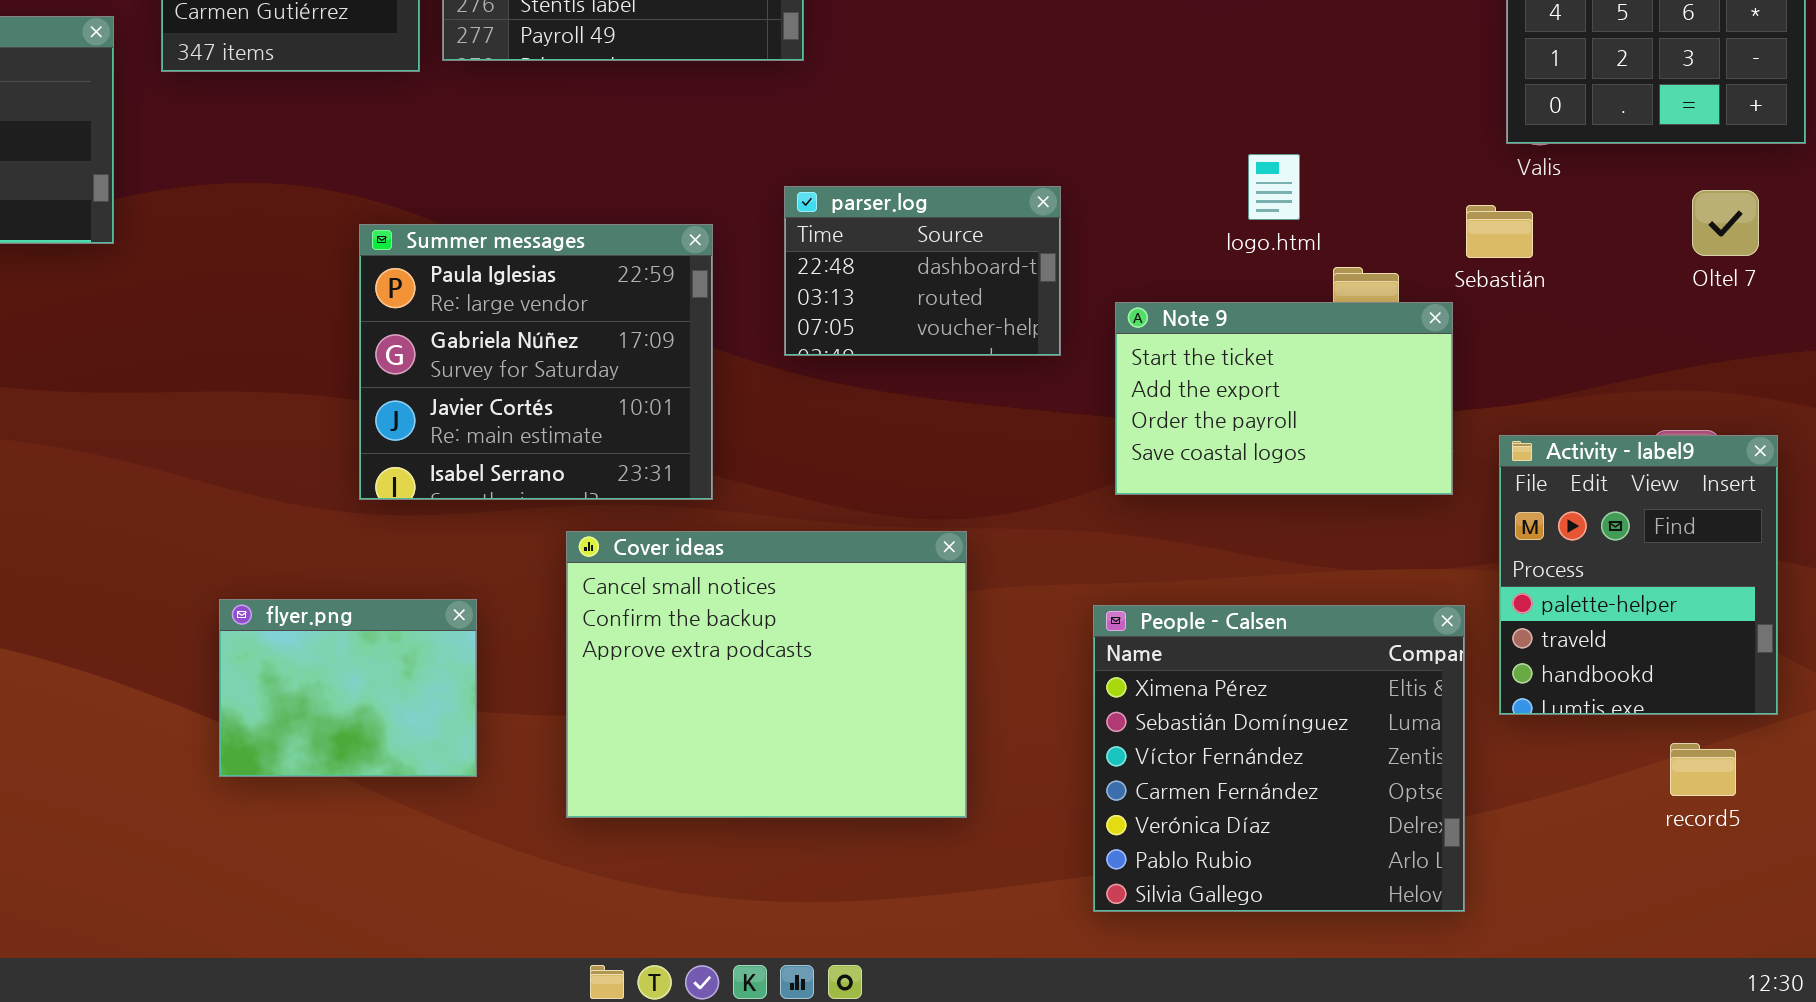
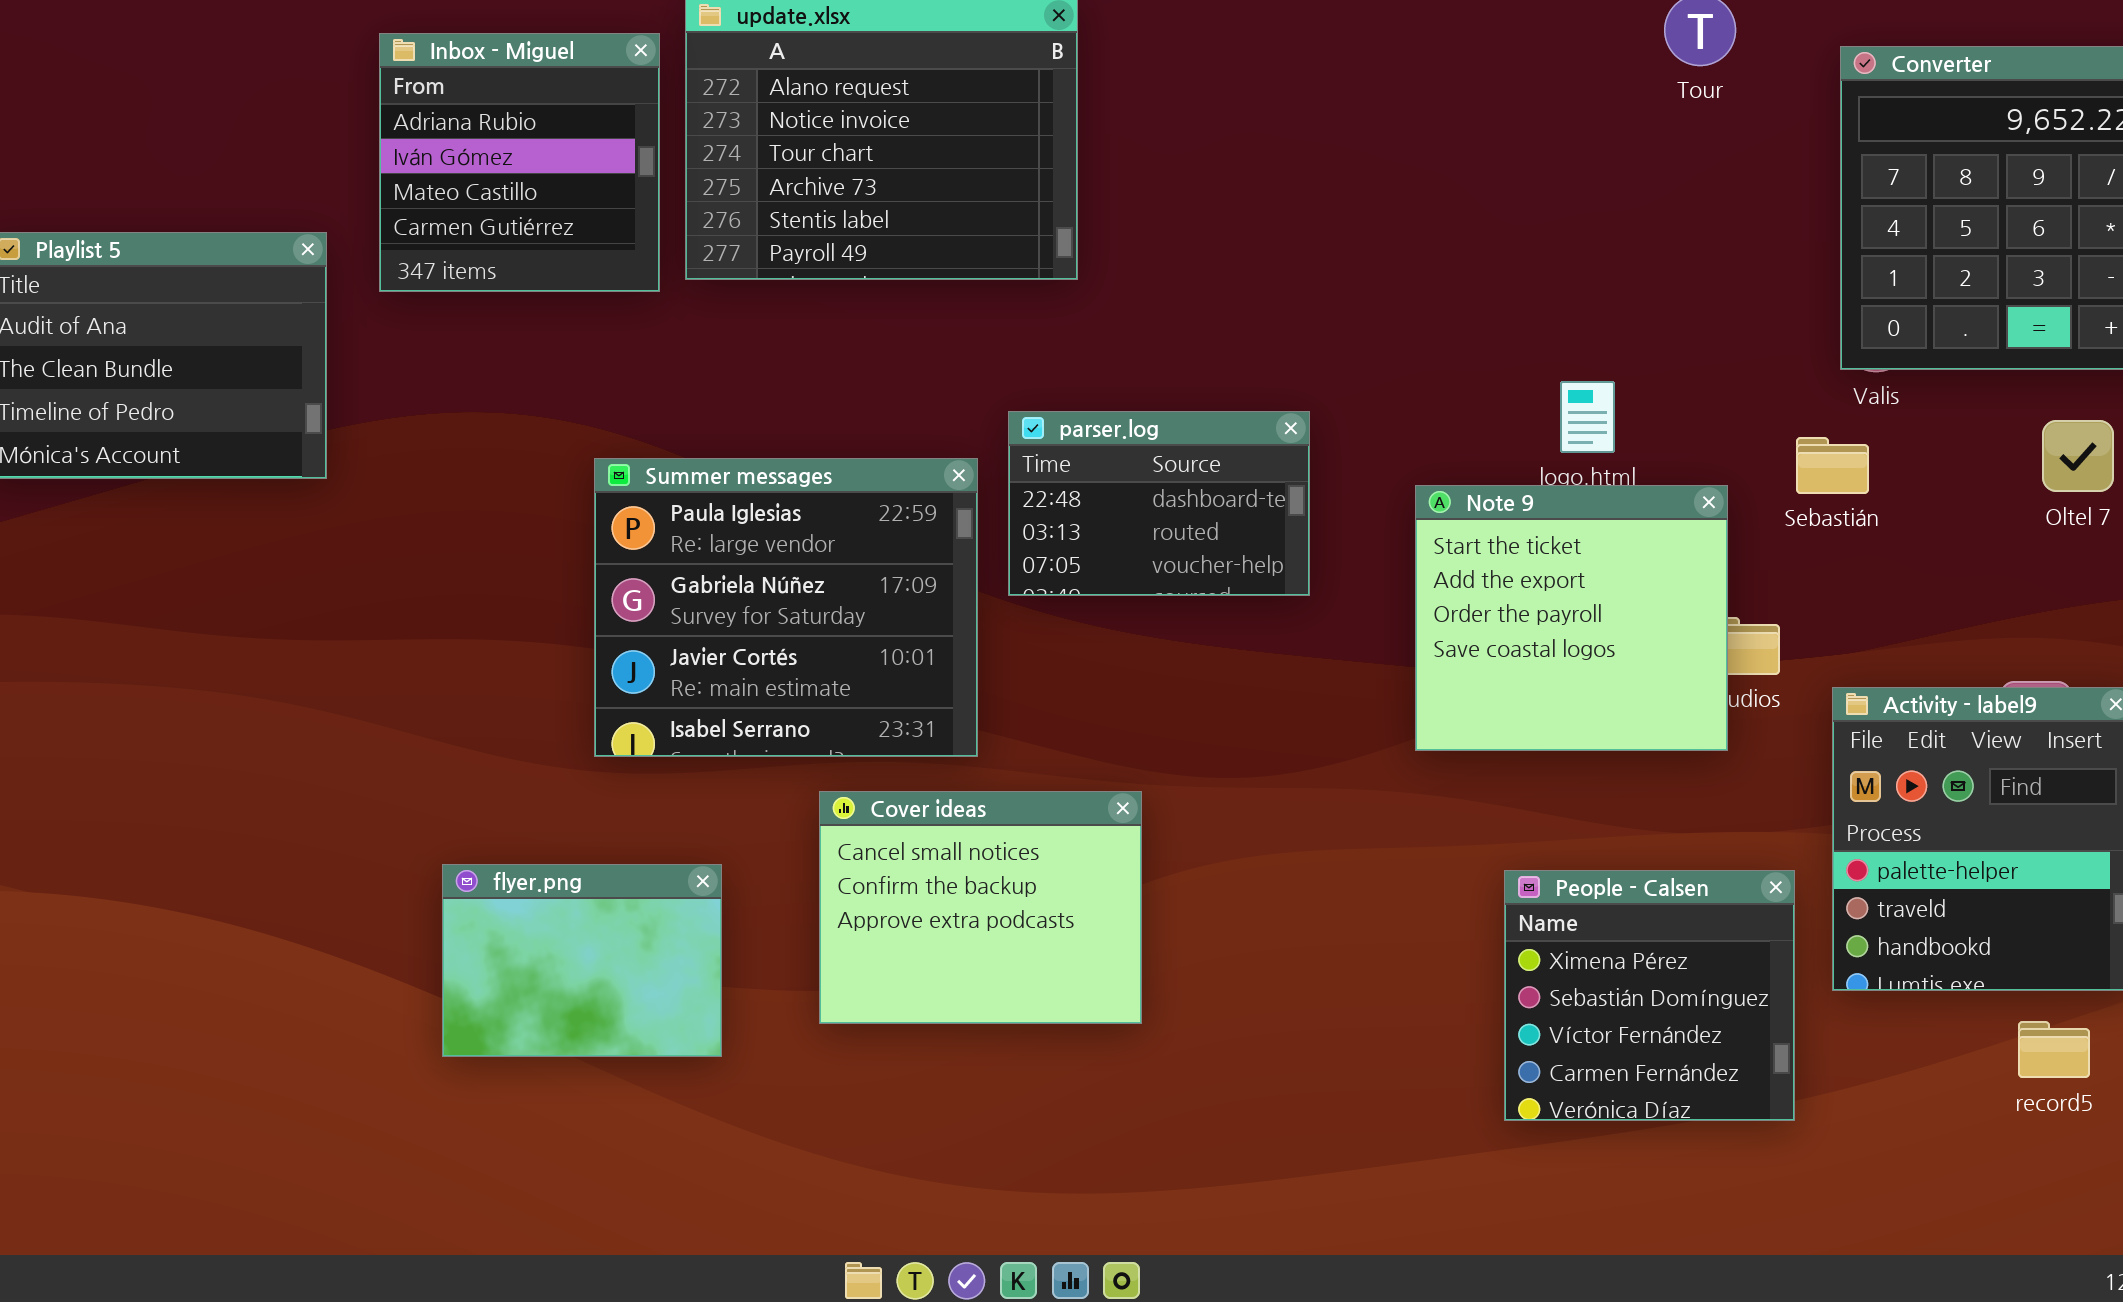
parser.log: [784,186,1061,356] -> [1008,411,1310,596], moved
Note 9: [1115,302,1453,495] -> [1415,485,1728,751], resized
Cover ideas: [566,531,967,818] -> [819,791,1142,1024], resized
People - Calsen: [1093,605,1465,912] -> [1504,870,1795,1121], resized

